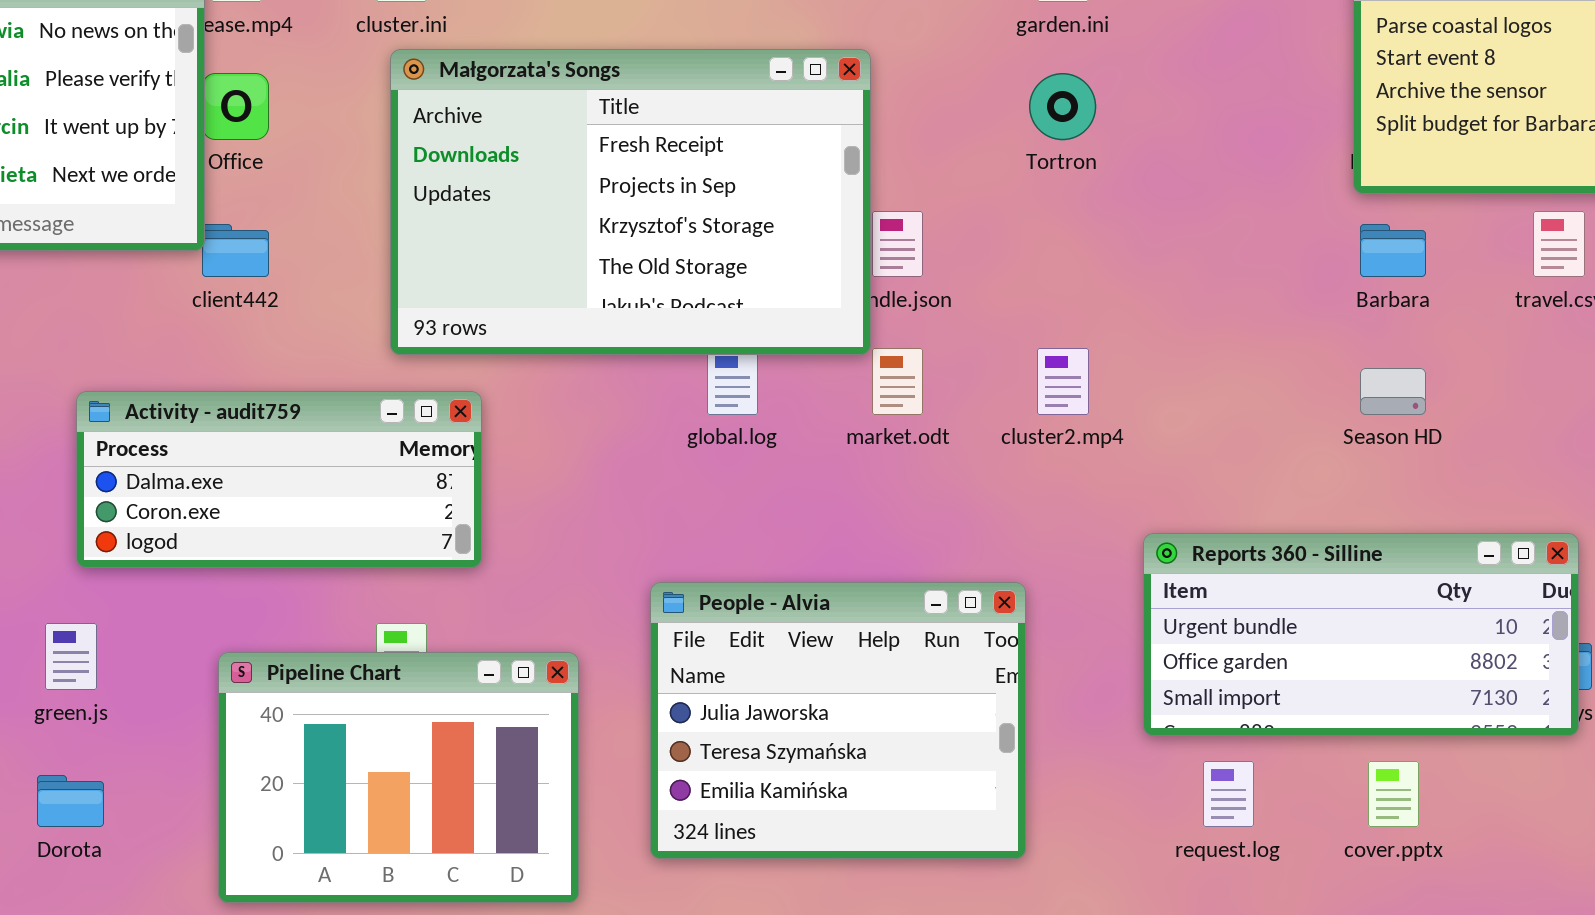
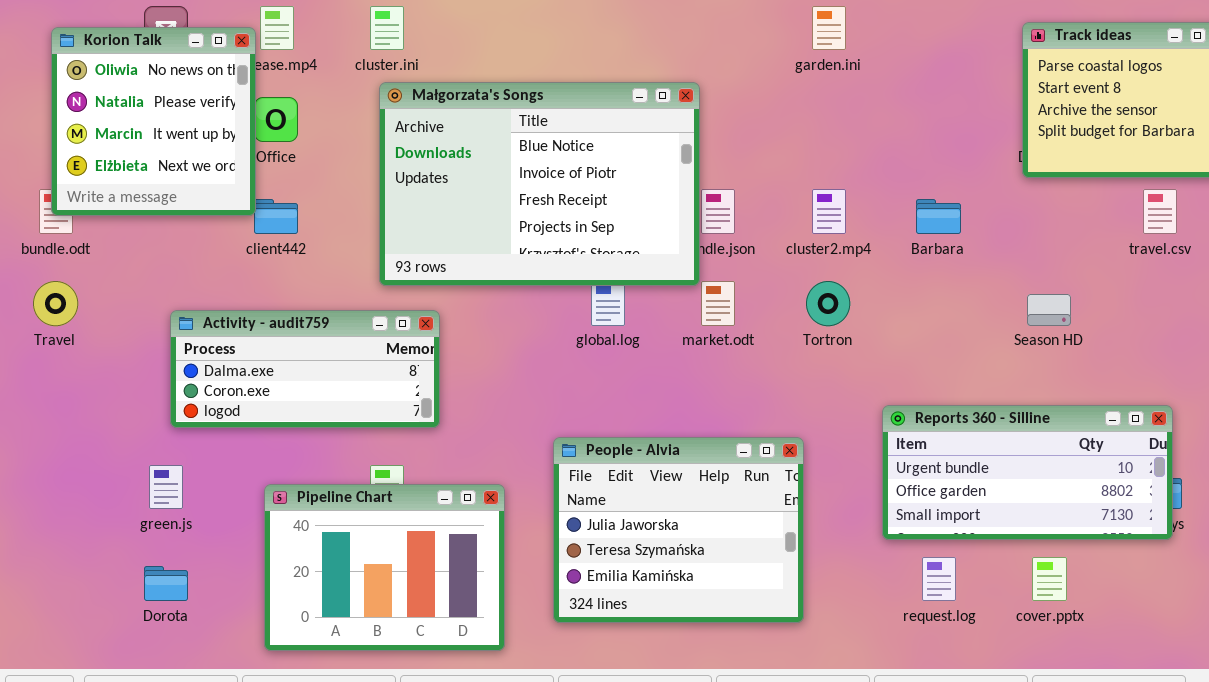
Małgorzata's Songs: [390,49,871,355] -> [379,82,700,286], scrolled up 2 rows
Tortron: [1029,73,1096,140] -> [806,281,850,326], moved
Barbara: [1360,224,1426,277] -> [916,199,961,234], moved
cluster2.mp4: [1037,348,1089,415] -> [812,189,846,234], moved

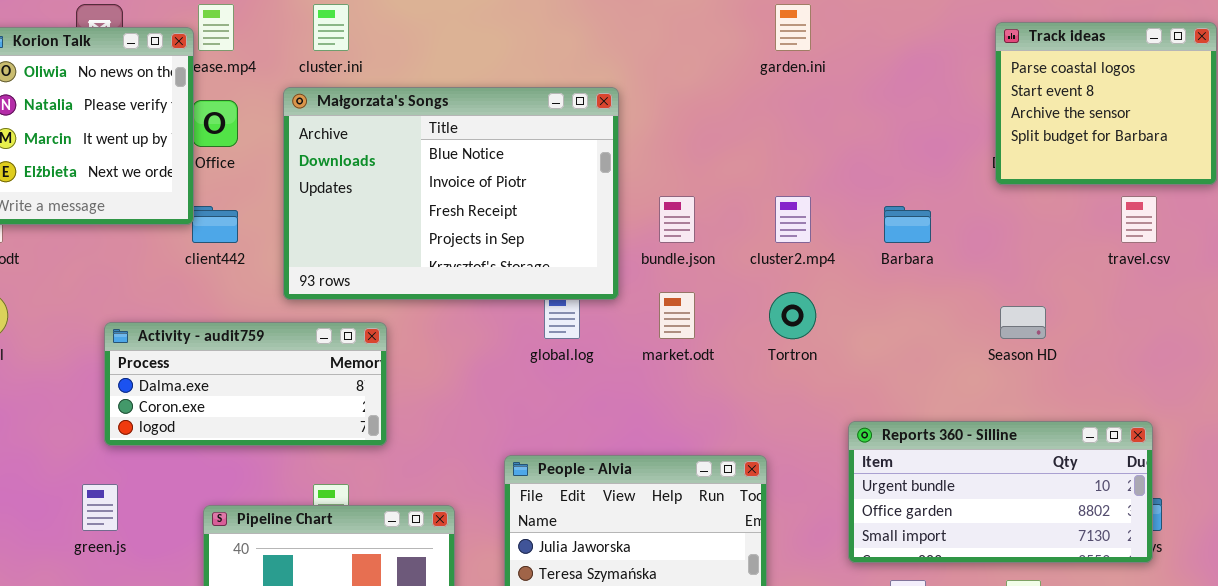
Małgorzata's Songs: [379,82,700,286] -> [283,87,619,300], moved

